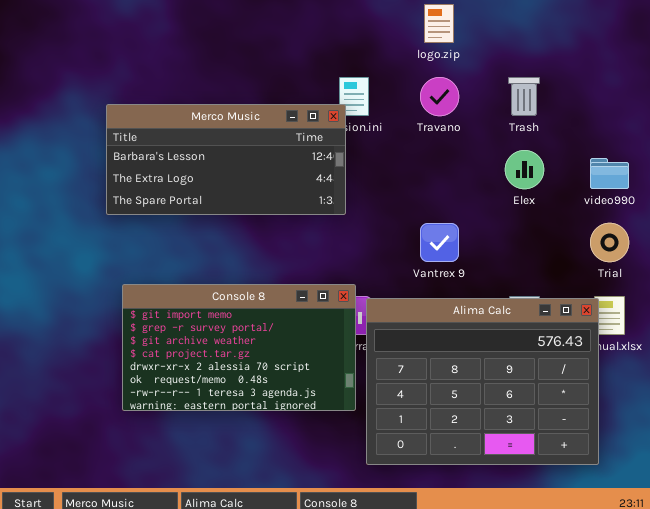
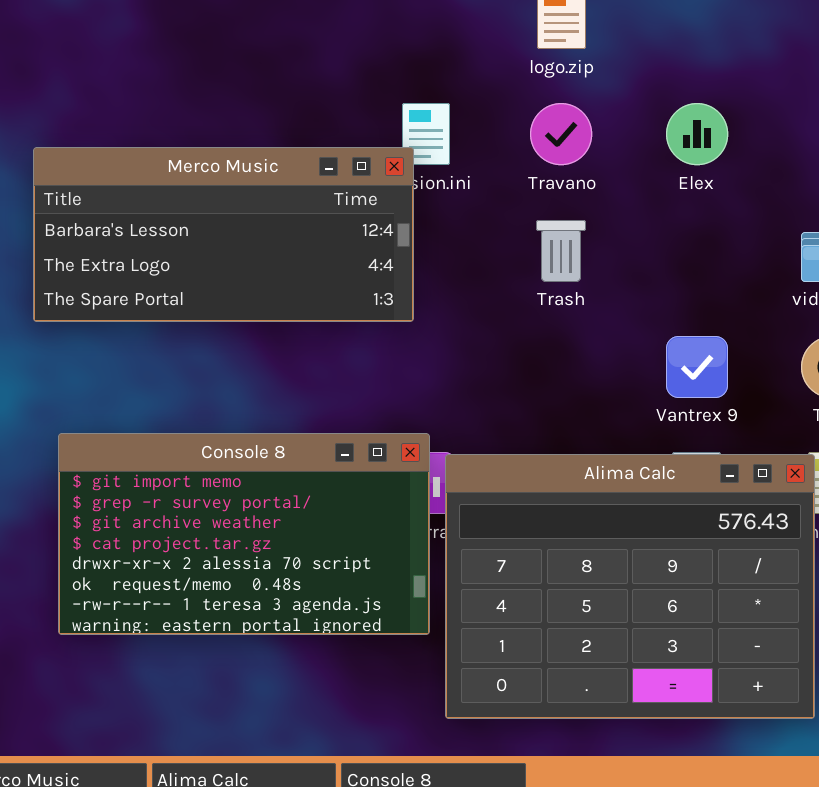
Trash: [508,77,540,116] -> [536,220,586,282], moved
Elex: [505,150,544,189] -> [666,103,728,165], moved
Vantrex 9: [420,223,459,262] -> [666,336,728,398], moved

